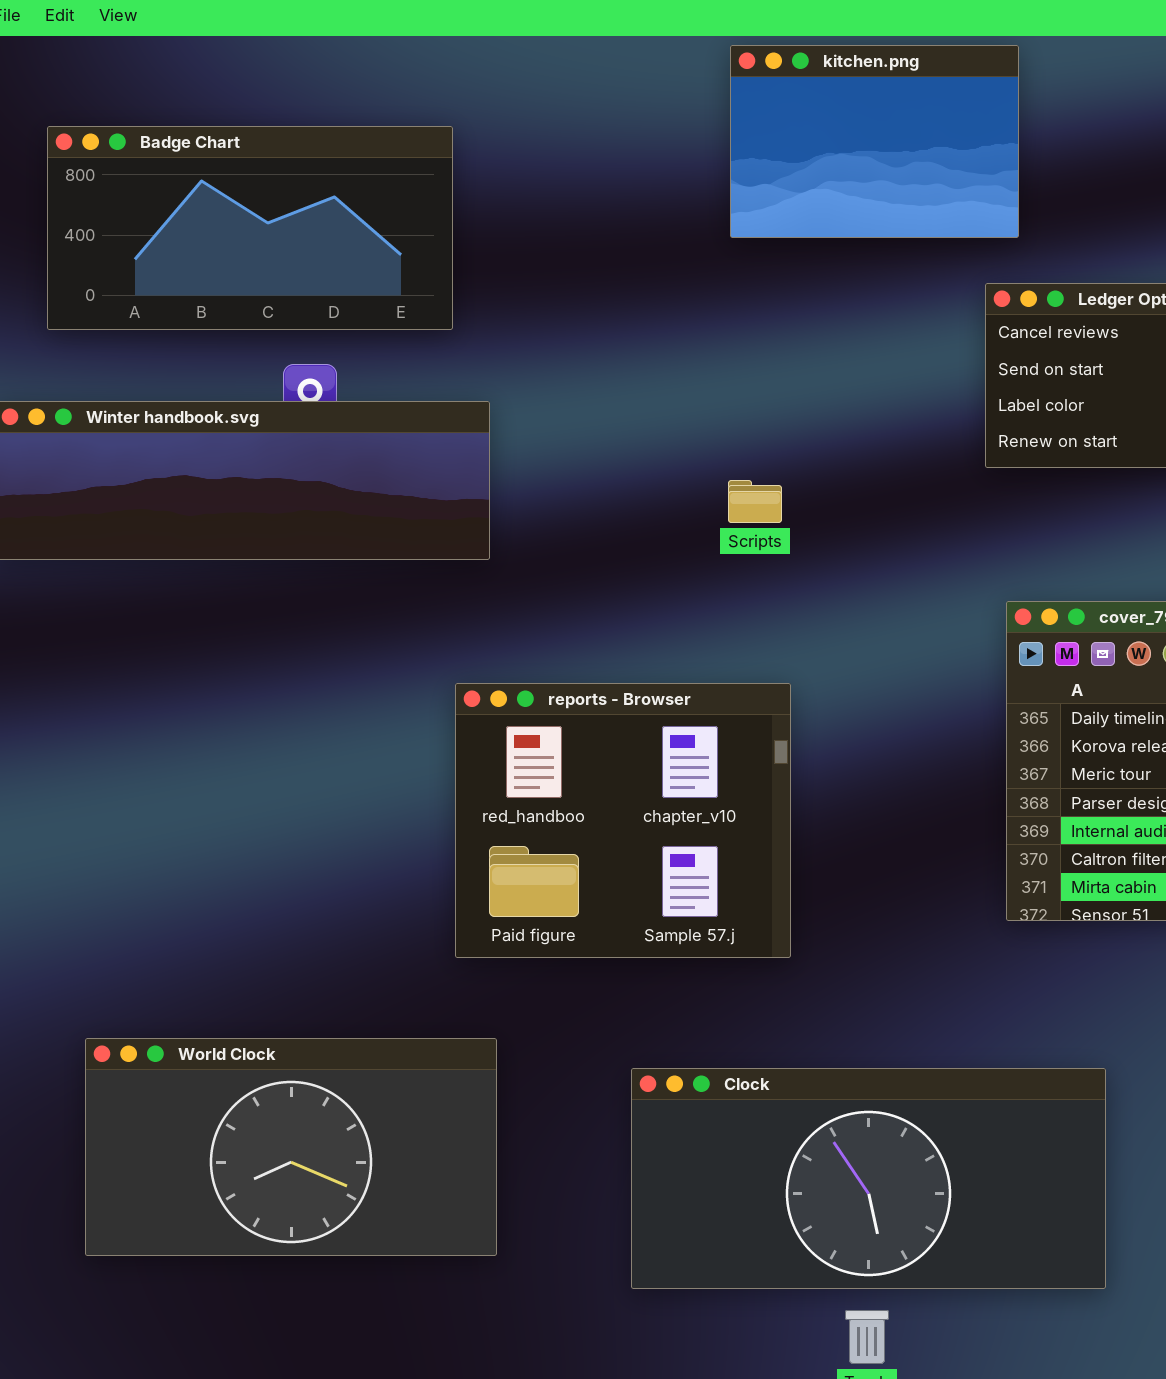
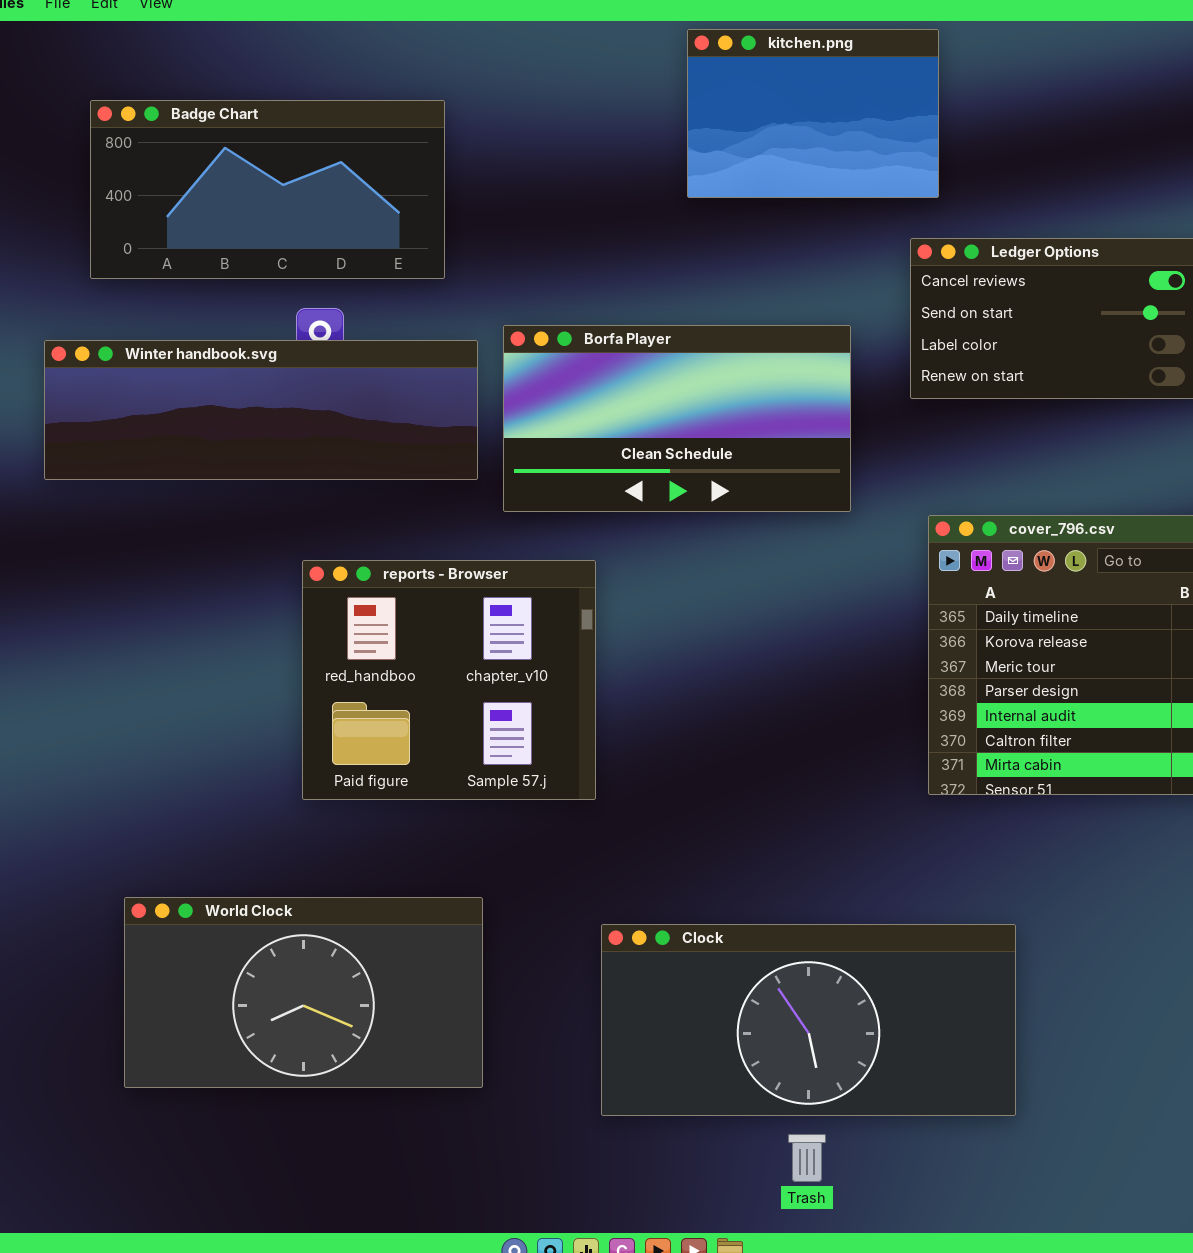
Borfa Player: none -> [503,325,851,512], opened
reports - Browser: [455,683,791,958] -> [302,560,596,800], moved

